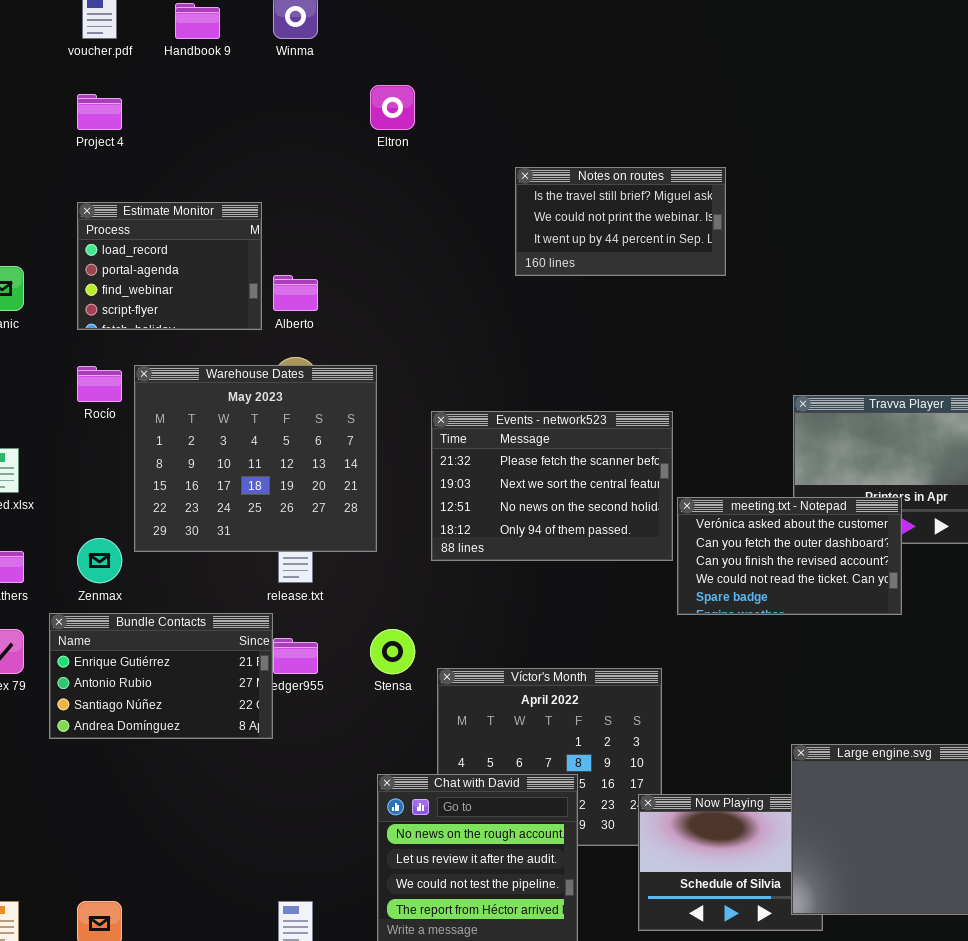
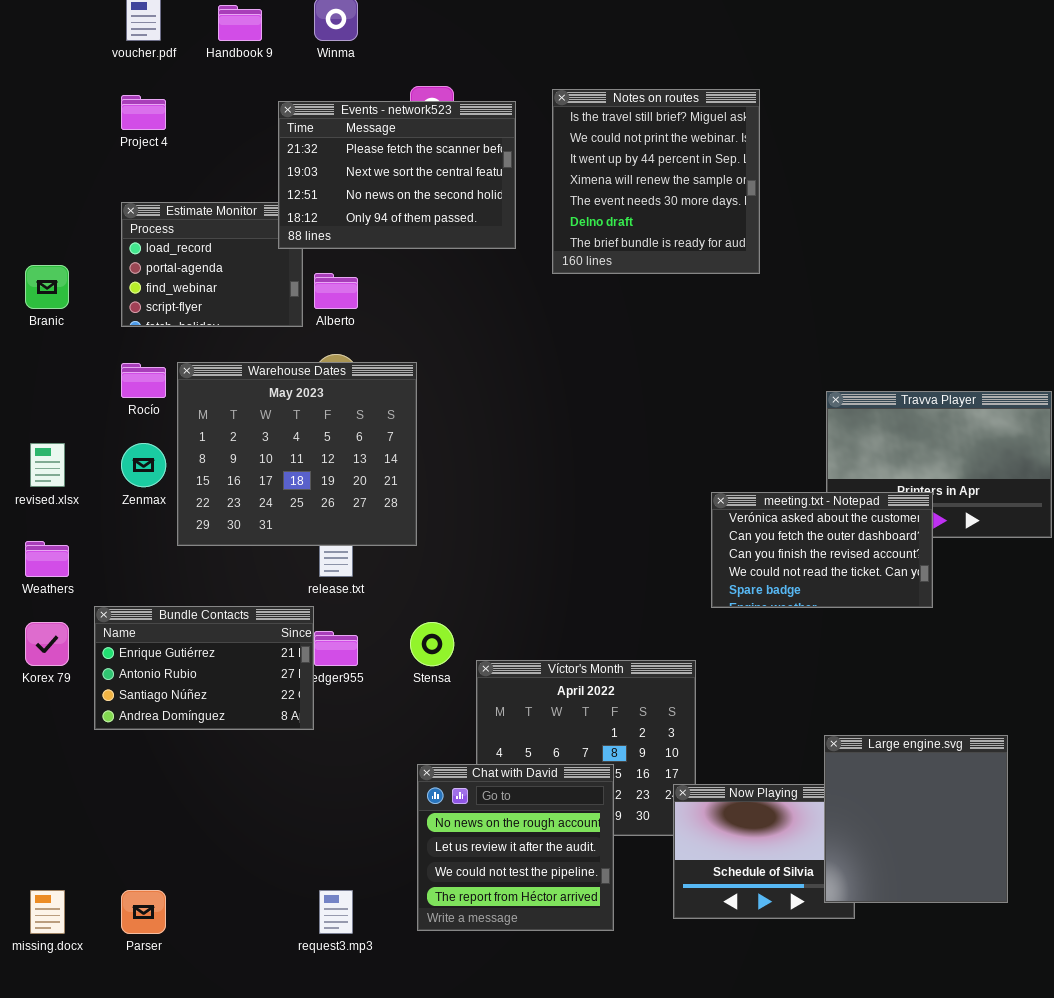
Notes on routes: [515,167,726,276] -> [552,89,760,274], resized
Events - network523: [431,411,673,561] -> [278,101,516,249], moved
Zenmax: [77,538,122,583] -> [121,443,166,487], moved

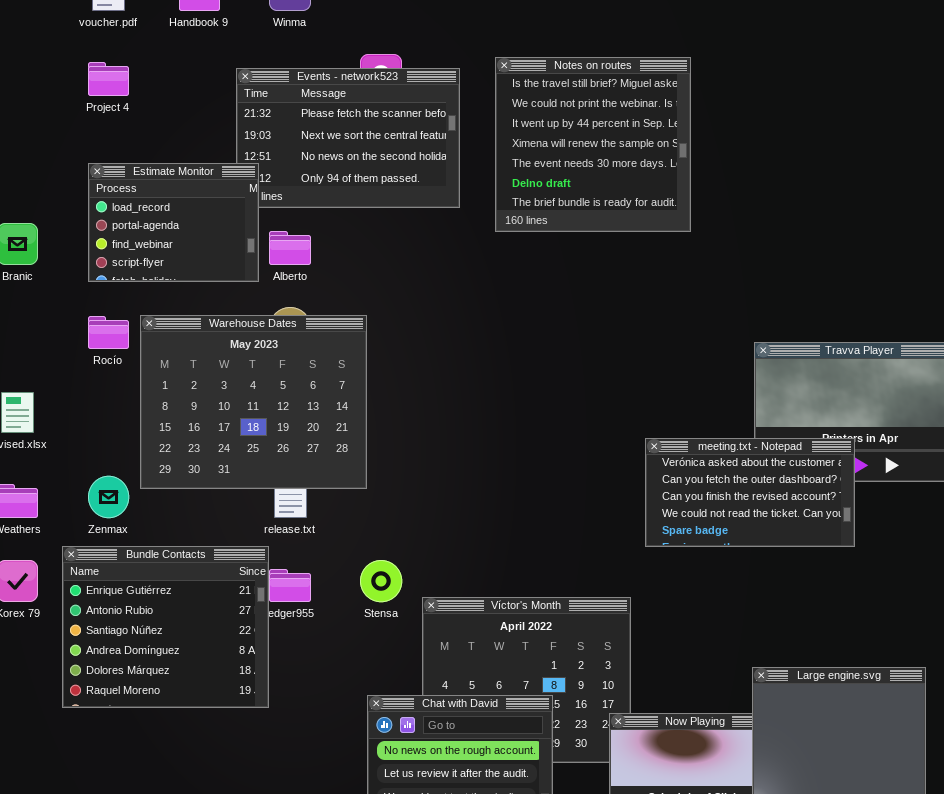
Estimate Monitor: [121,202,303,327] -> [88,163,259,282], raised
Zenmax: [121,443,166,487] -> [88,476,129,518], moved
Bundle Contacts: [94,606,314,730] -> [62,546,269,708], resized

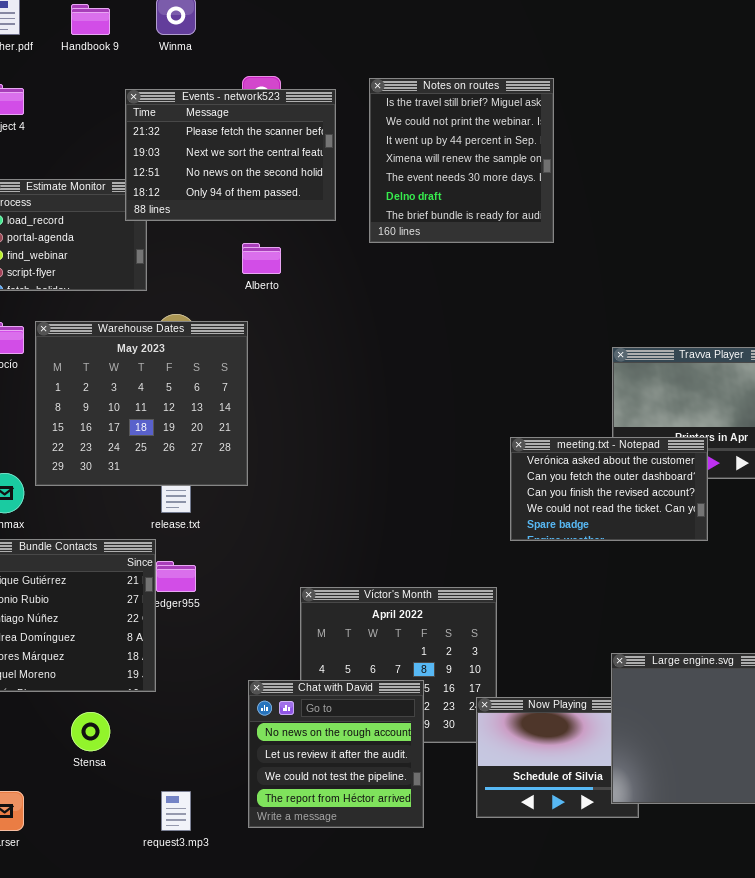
Events - network523: [236,68,460,208] -> [125,89,336,221], raised
Alberto: [269,231,311,265] -> [242,243,281,274], moved
Stensa: [360,560,402,602] -> [71,712,110,751], moved

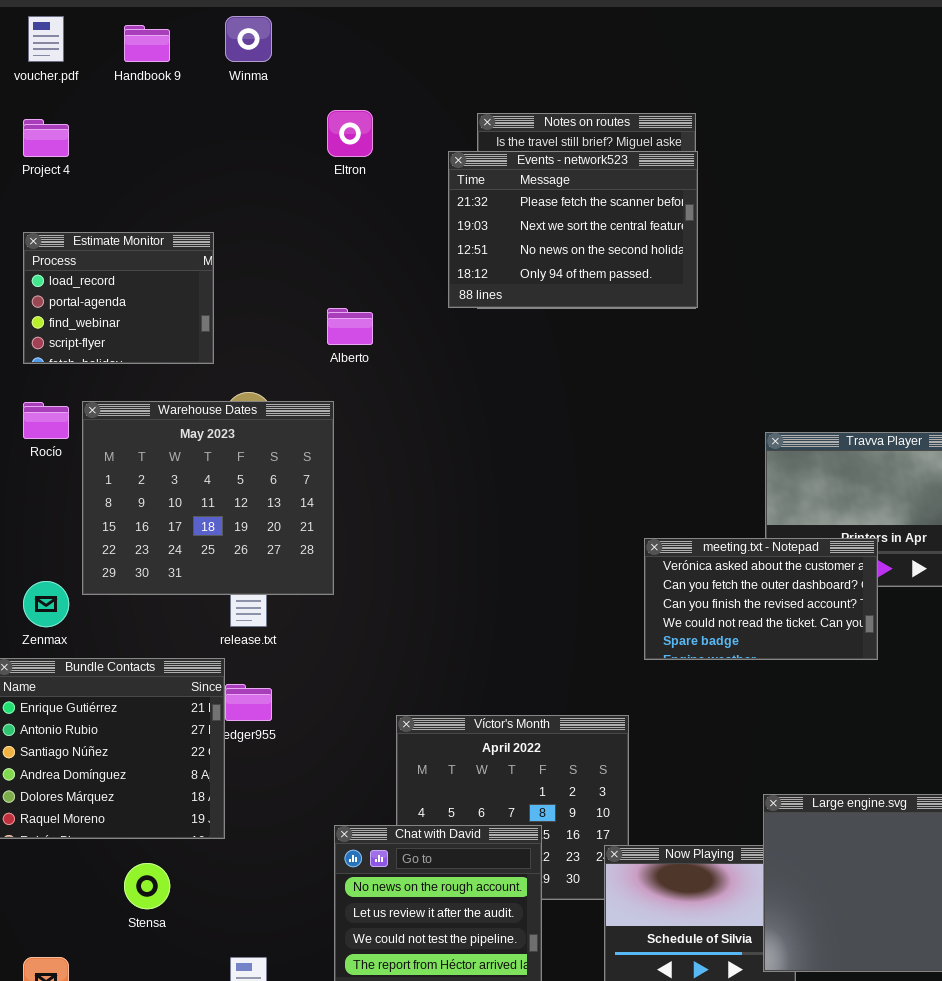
Events - network523: [125,89,336,221] -> [448,151,698,308], moved

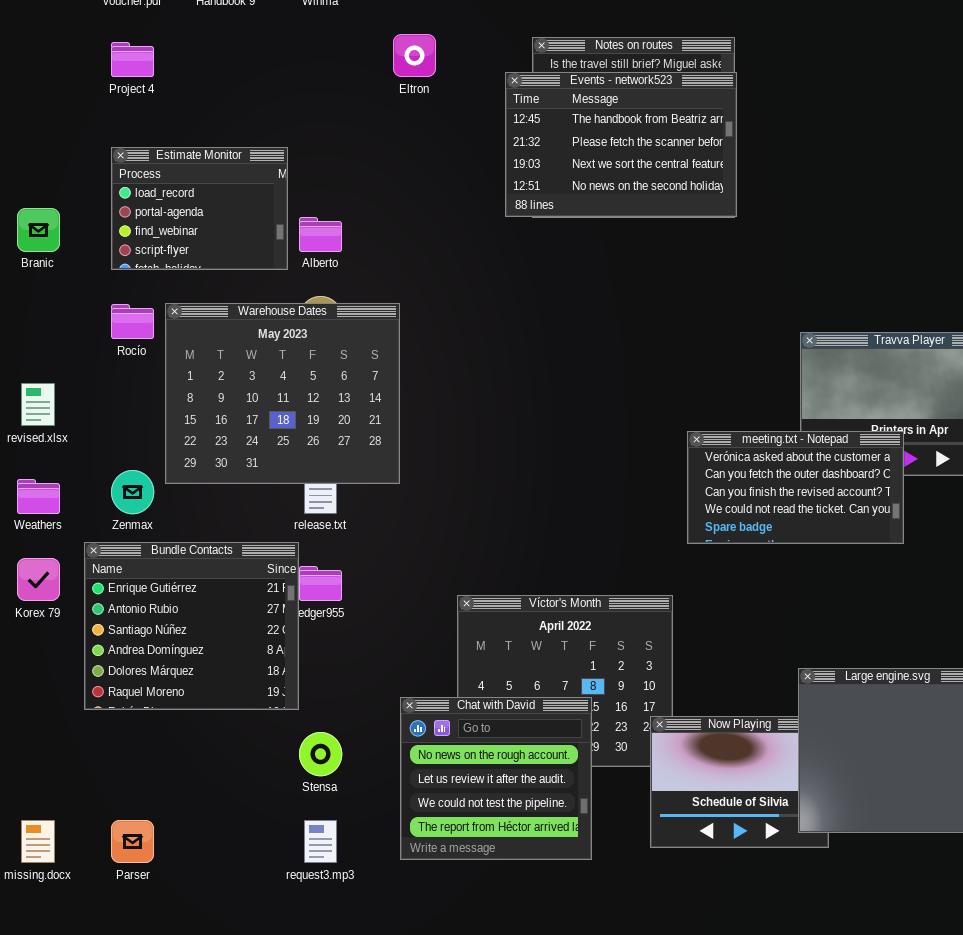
Events - network523: [448,151,698,308] -> [505,72,737,217], scrolled up 1 row
Alberto: [327,308,373,345] -> [299,217,342,252], moved
Stensa: [124,863,170,909] -> [299,732,342,776], moved

